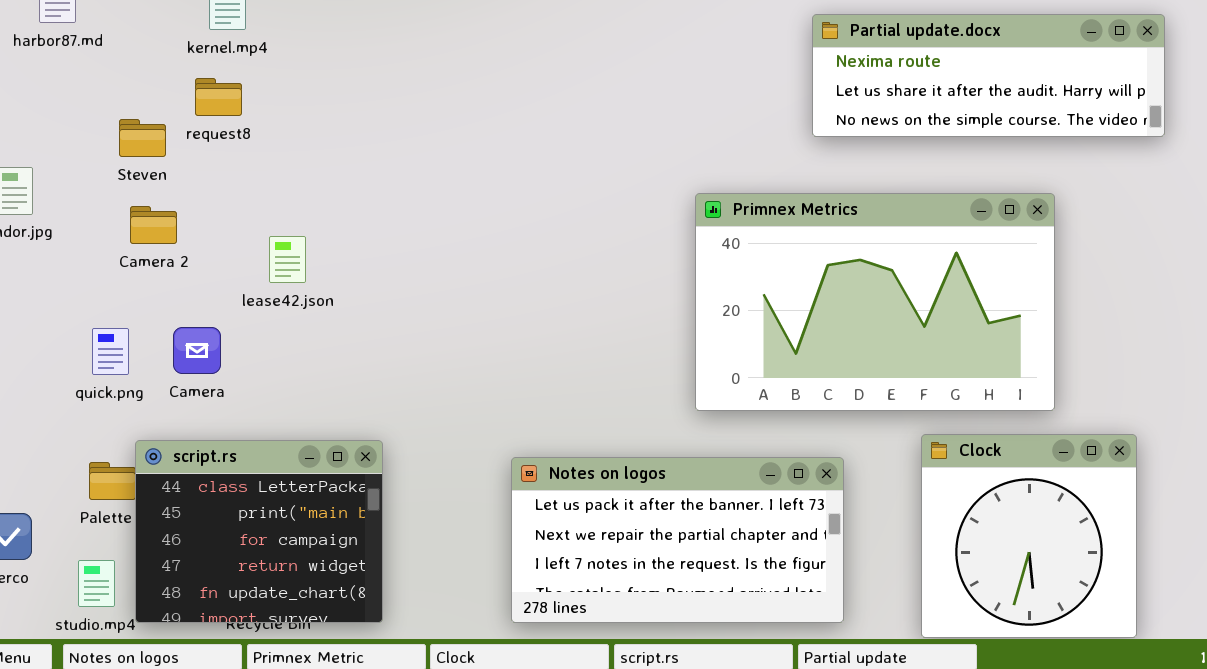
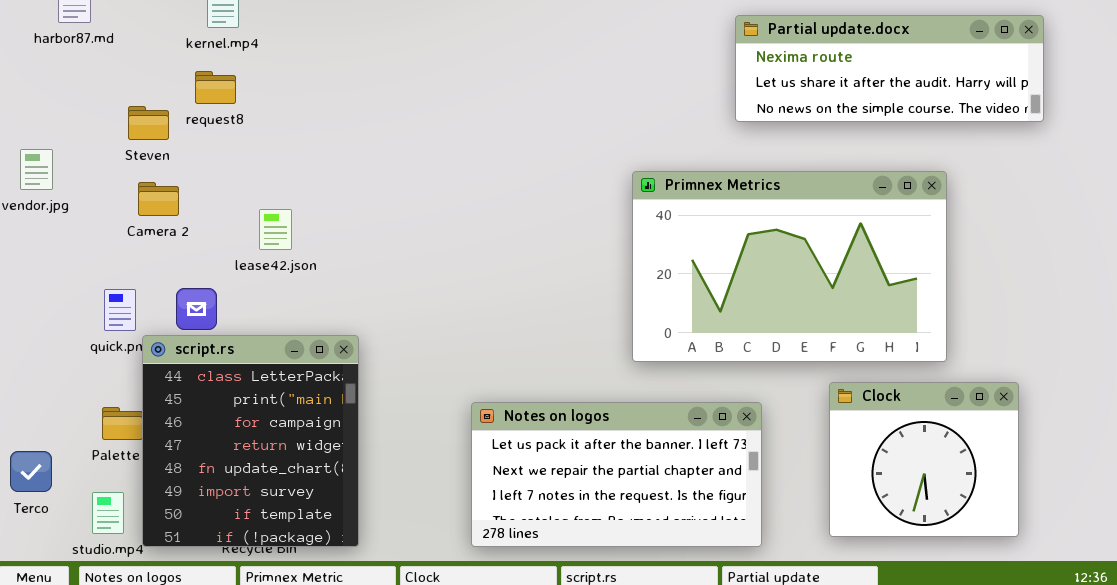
Clock: [921,434,1137,638] -> [829,382,1019,537], resized
script.rs: [135,440,383,623] -> [142,335,359,547], resized

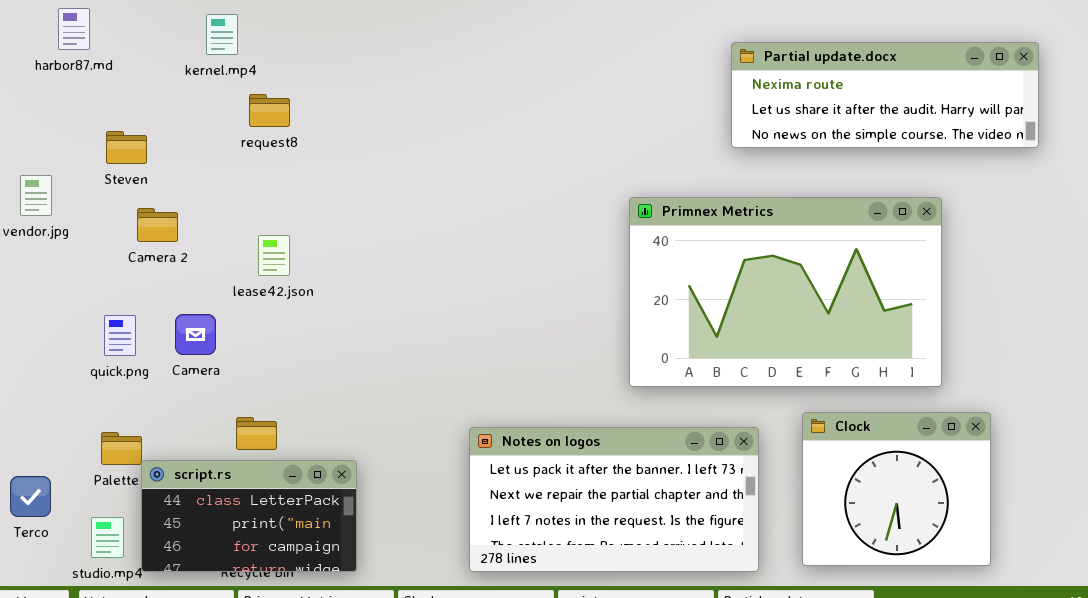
request8: [195,71,236,104] -> [249,94,290,127], moved
Steven: [128,106,169,140] -> [106,131,147,164], moved
script.rs: [142,335,359,547] -> [141,460,357,572], resized
Clock: [829,382,1019,537] -> [802,412,991,566], moved

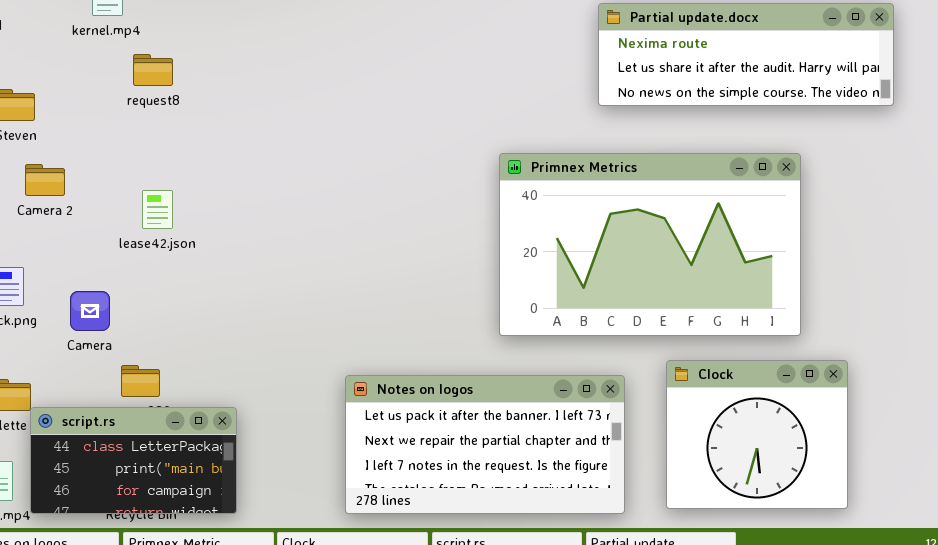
Camera: [175,314,216,355] -> [70,291,110,331], moved

